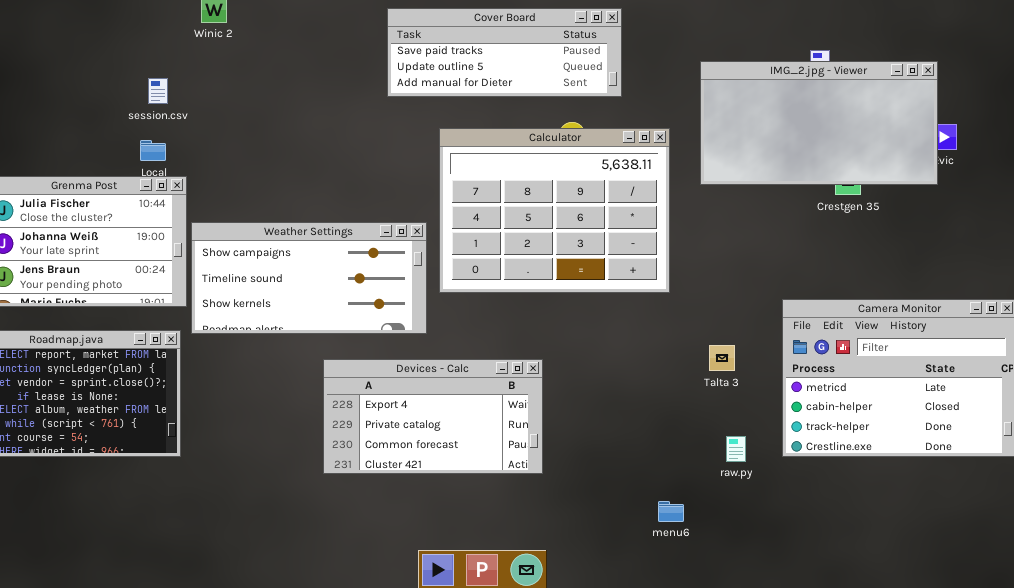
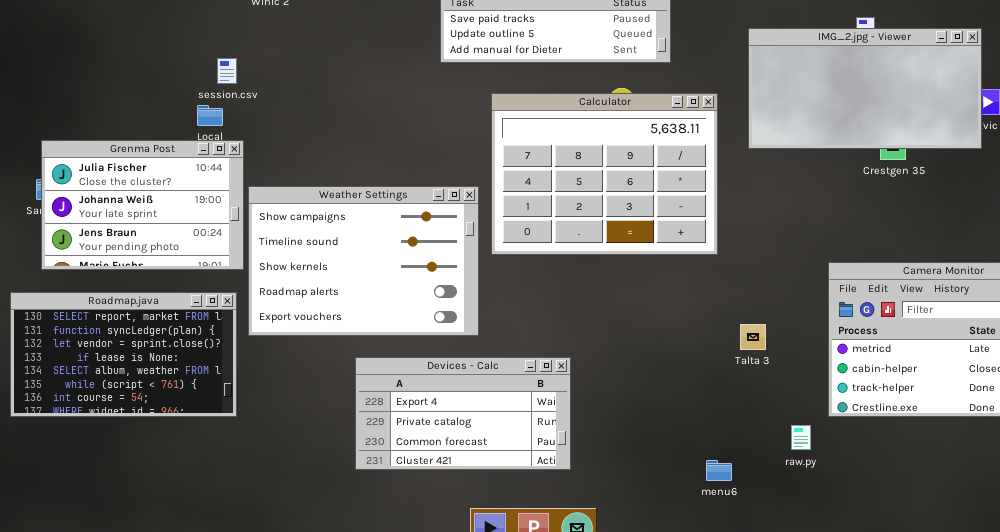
session.csv: [148,78,168,104] -> [217,58,237,84], moved
Weather Settings: [191,222,427,334] -> [248,186,479,336], resized
Talta 3: [709,345,735,371] -> [740,324,766,350], moved
Devices - Calc: [323,359,543,474] -> [355,357,571,470], moved
raw.py: [726,436,746,462] -> [791,425,811,450], moved

